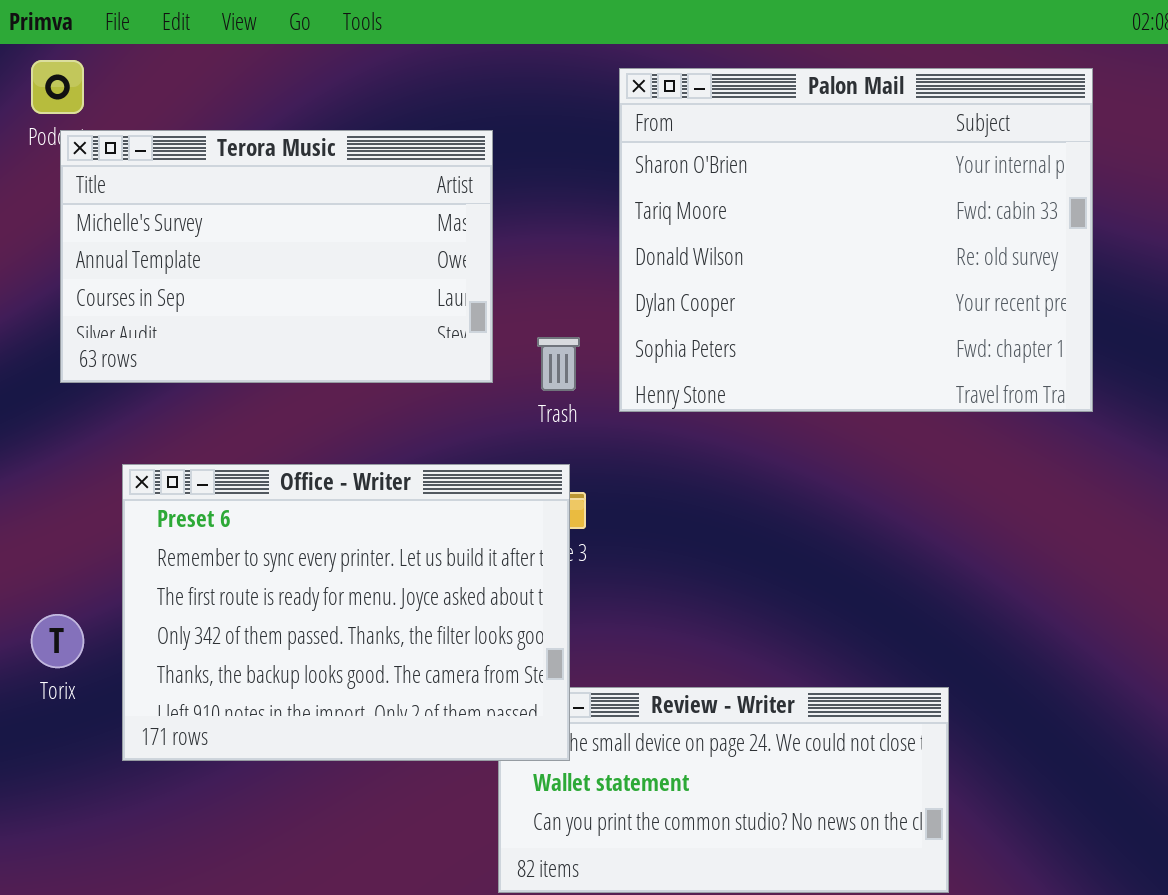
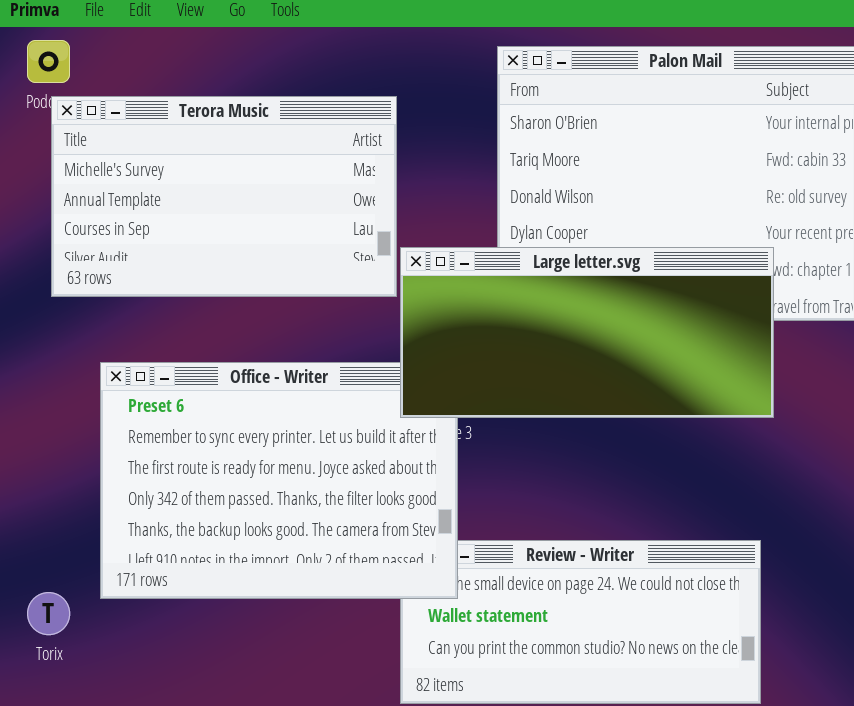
Large letter.svg: none -> [400,247,774,418], opened
Torix: [31,614,84,668] -> [27,592,70,635], moved

